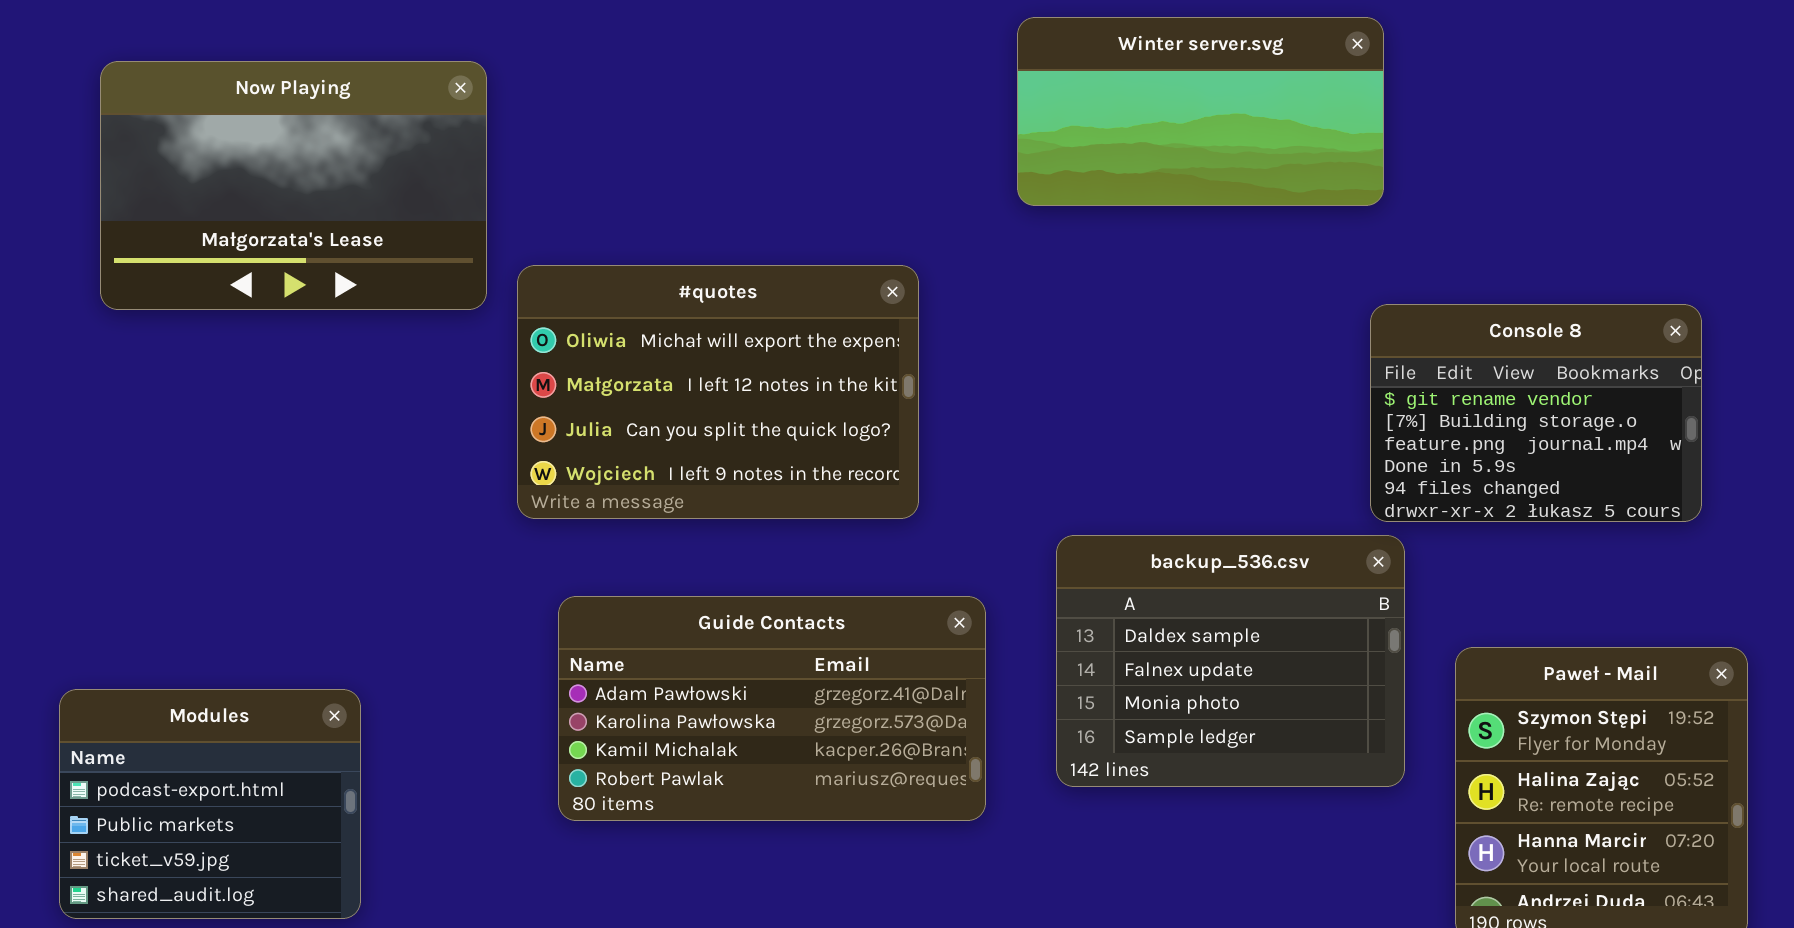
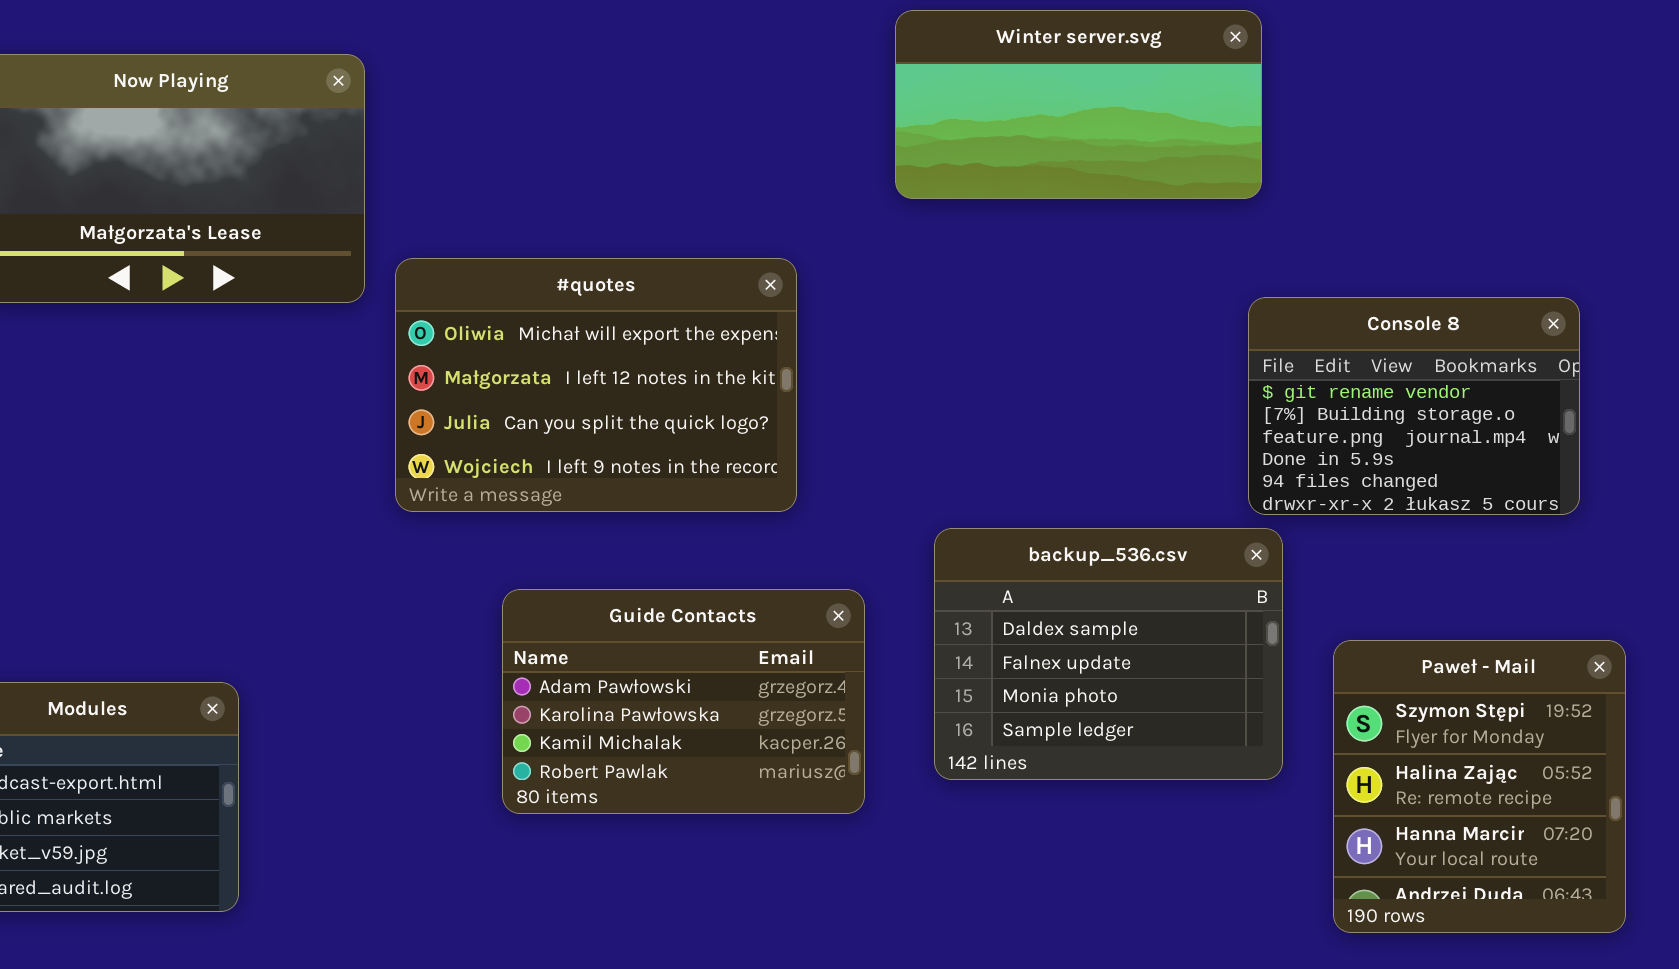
Guide Contacts: [558,596,986,821] -> [502,589,865,814], resized

